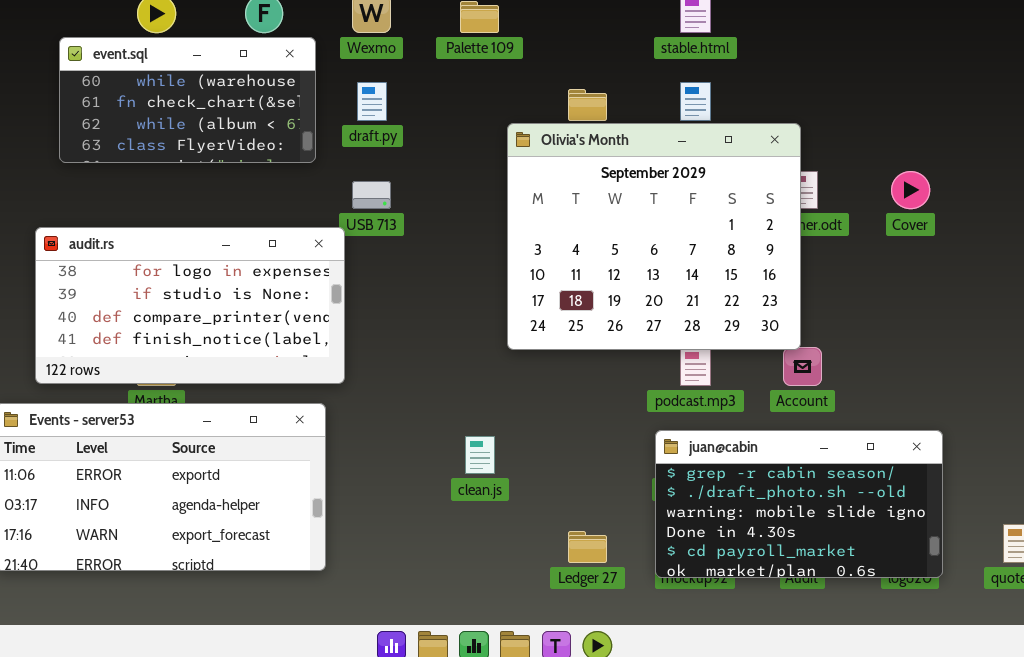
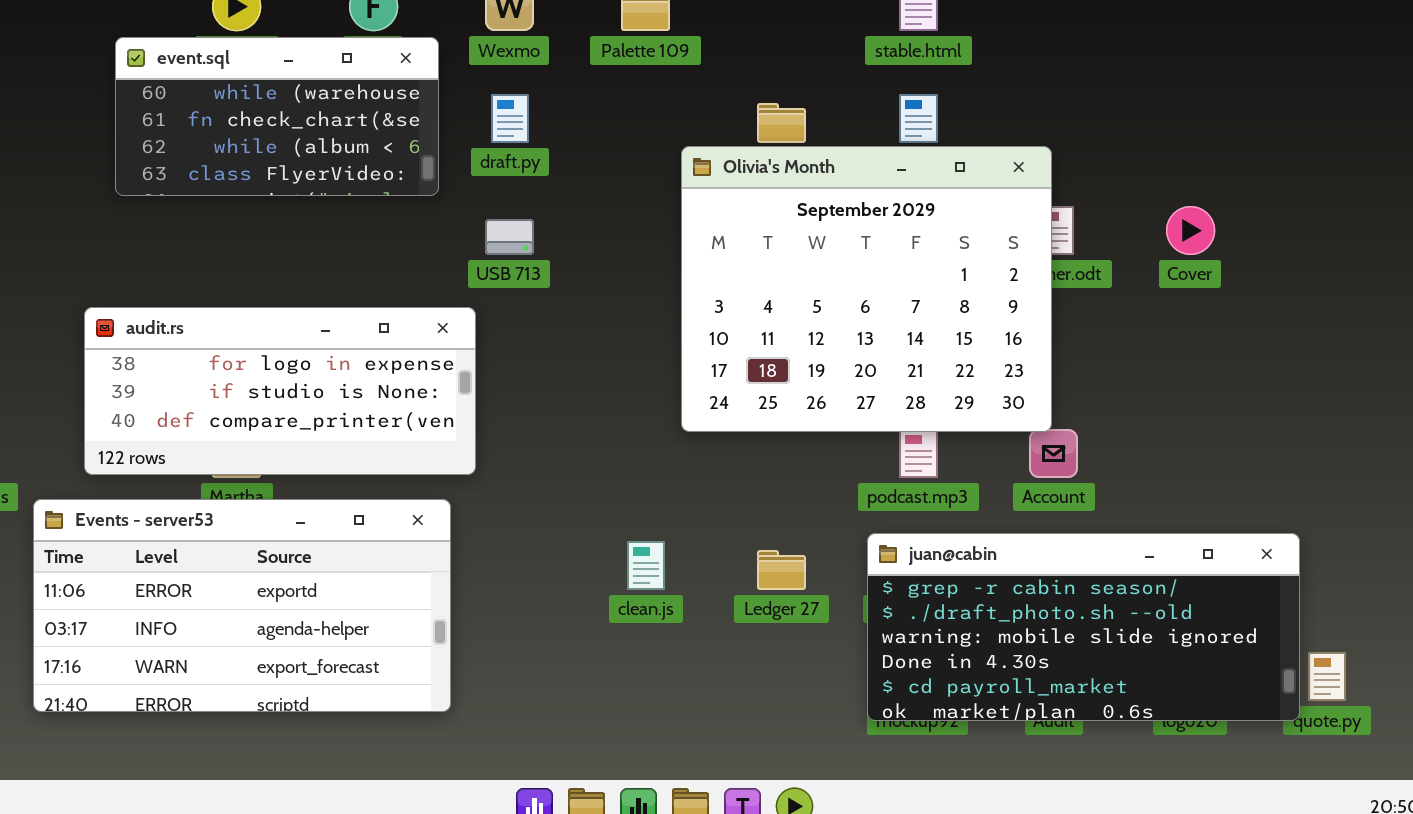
audit.rs: [35,227,345,384] -> [84,307,476,475], resized
juan@cabin: [655,430,943,578] -> [867,533,1300,721], resized
Ledger 27: [568,531,607,563] -> [757,550,806,590], moved

